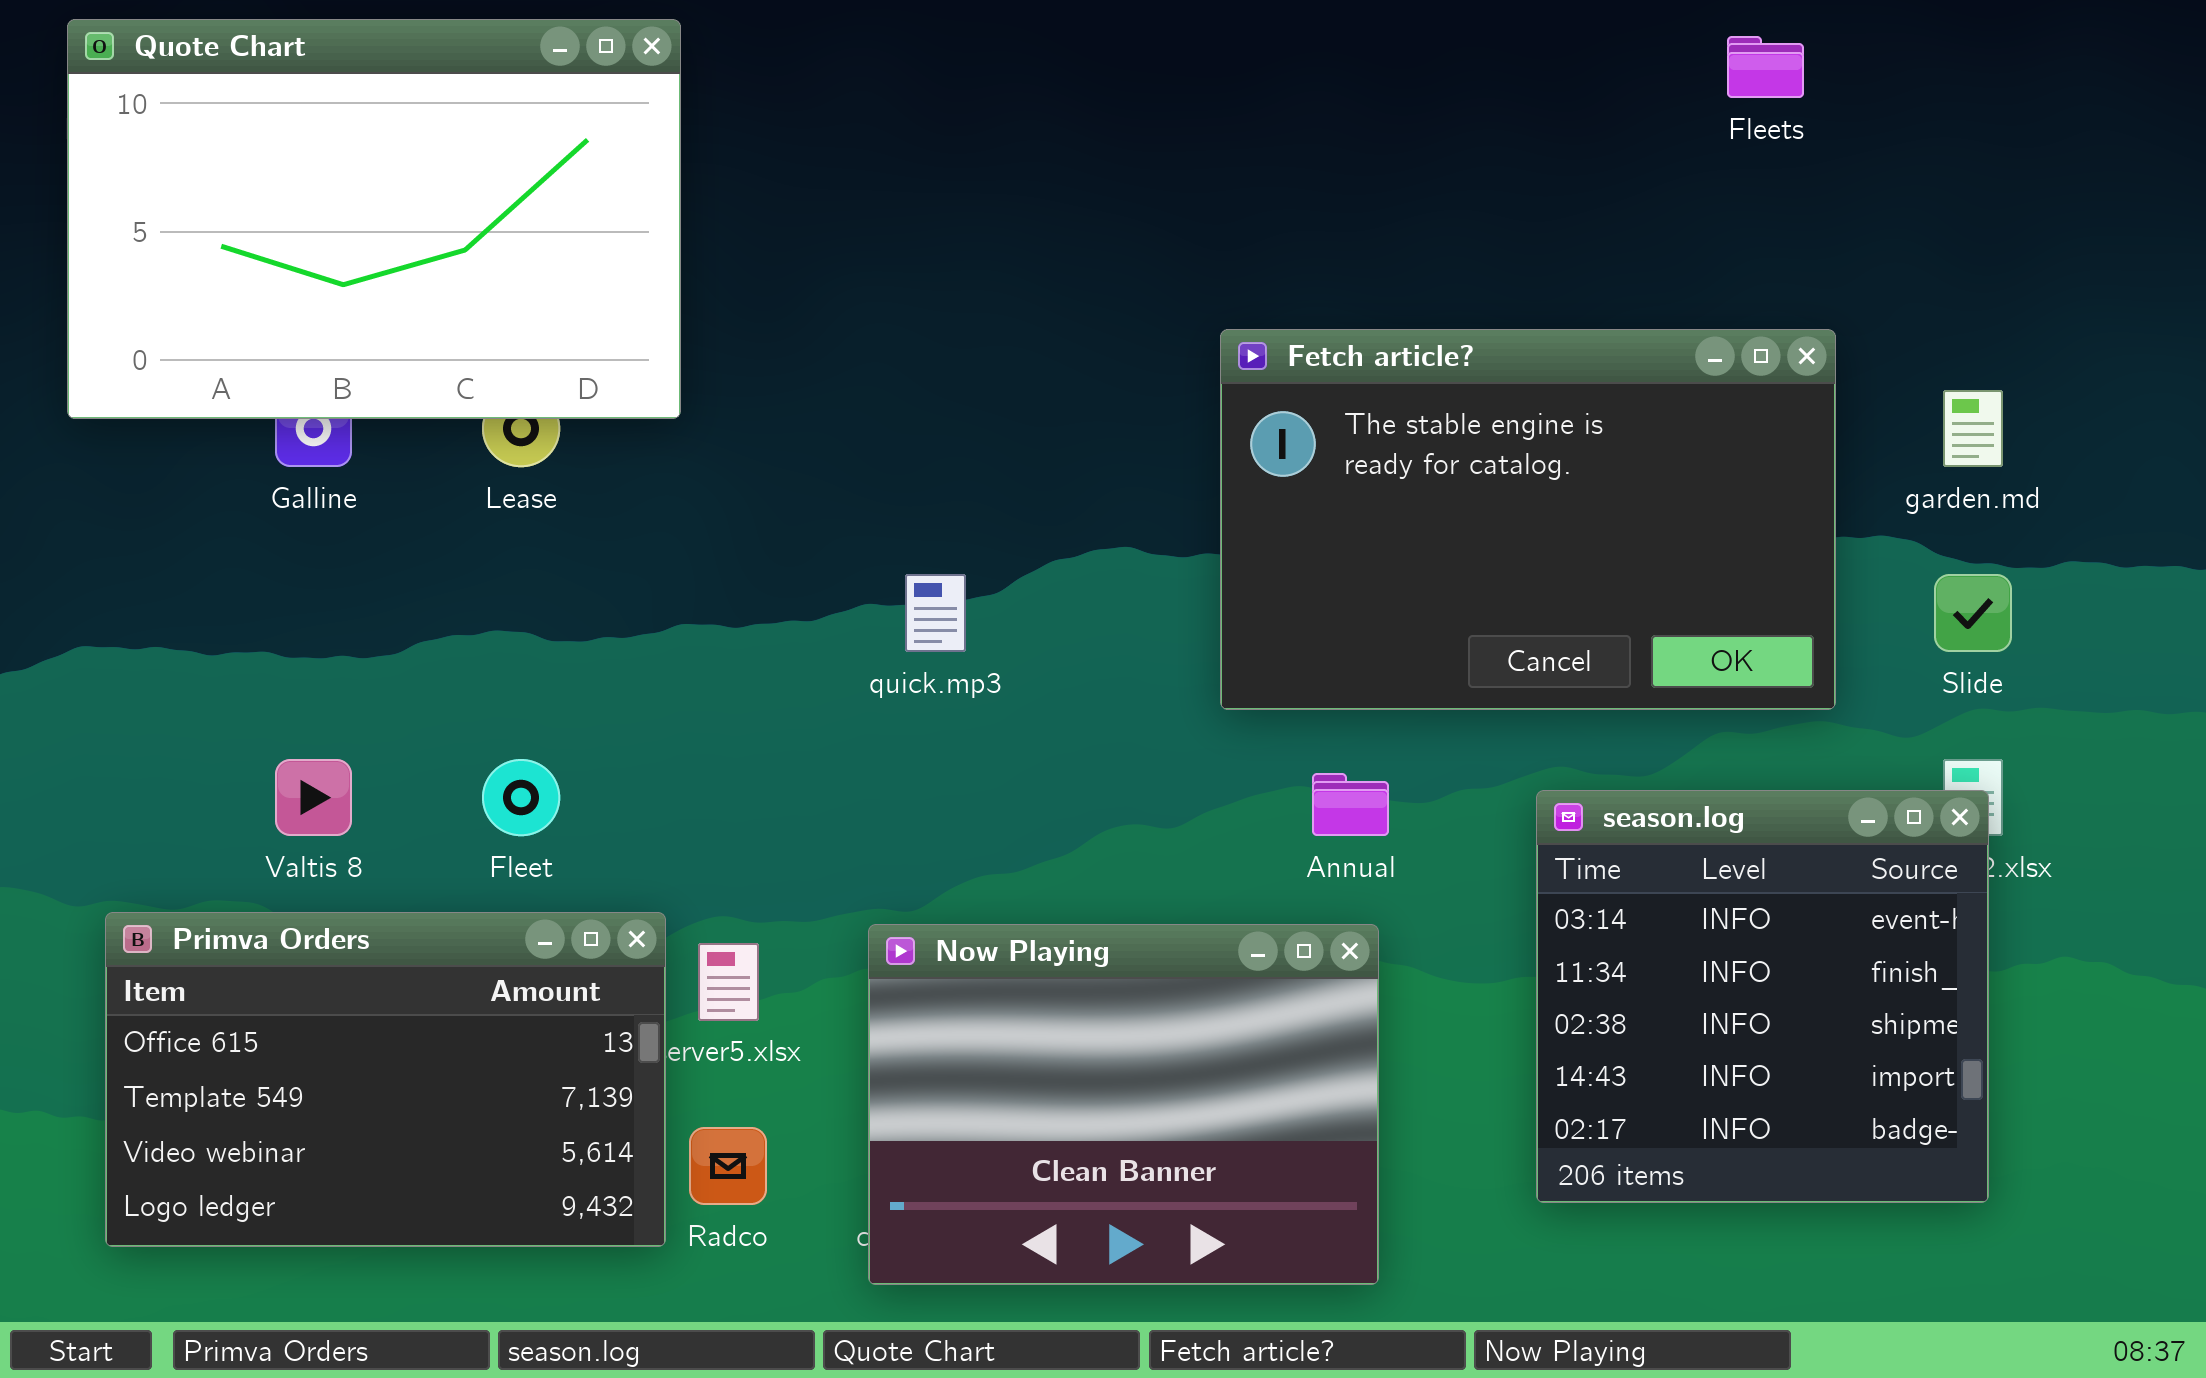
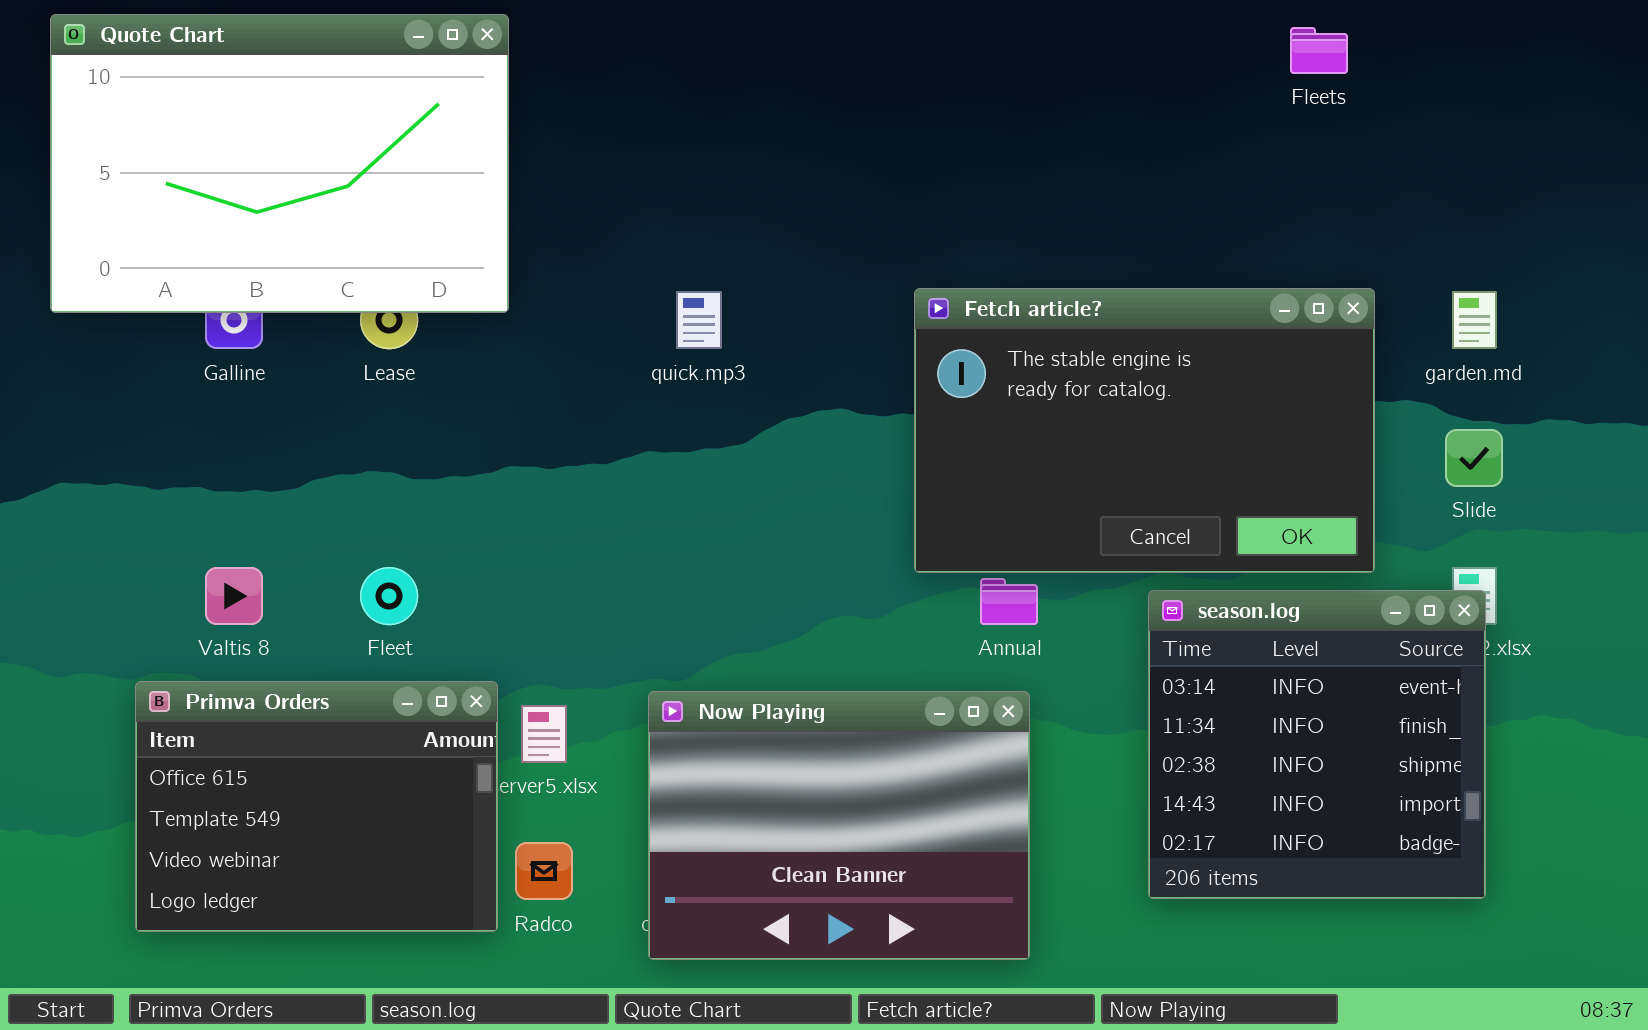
Fetch article?: [1220,329,1836,710] -> [914,288,1375,573], moved
quick.mp3: [905,574,966,652] -> [676,291,722,349], moved
Primva Orders: [105,912,666,1247] -> [135,681,498,932], resized

